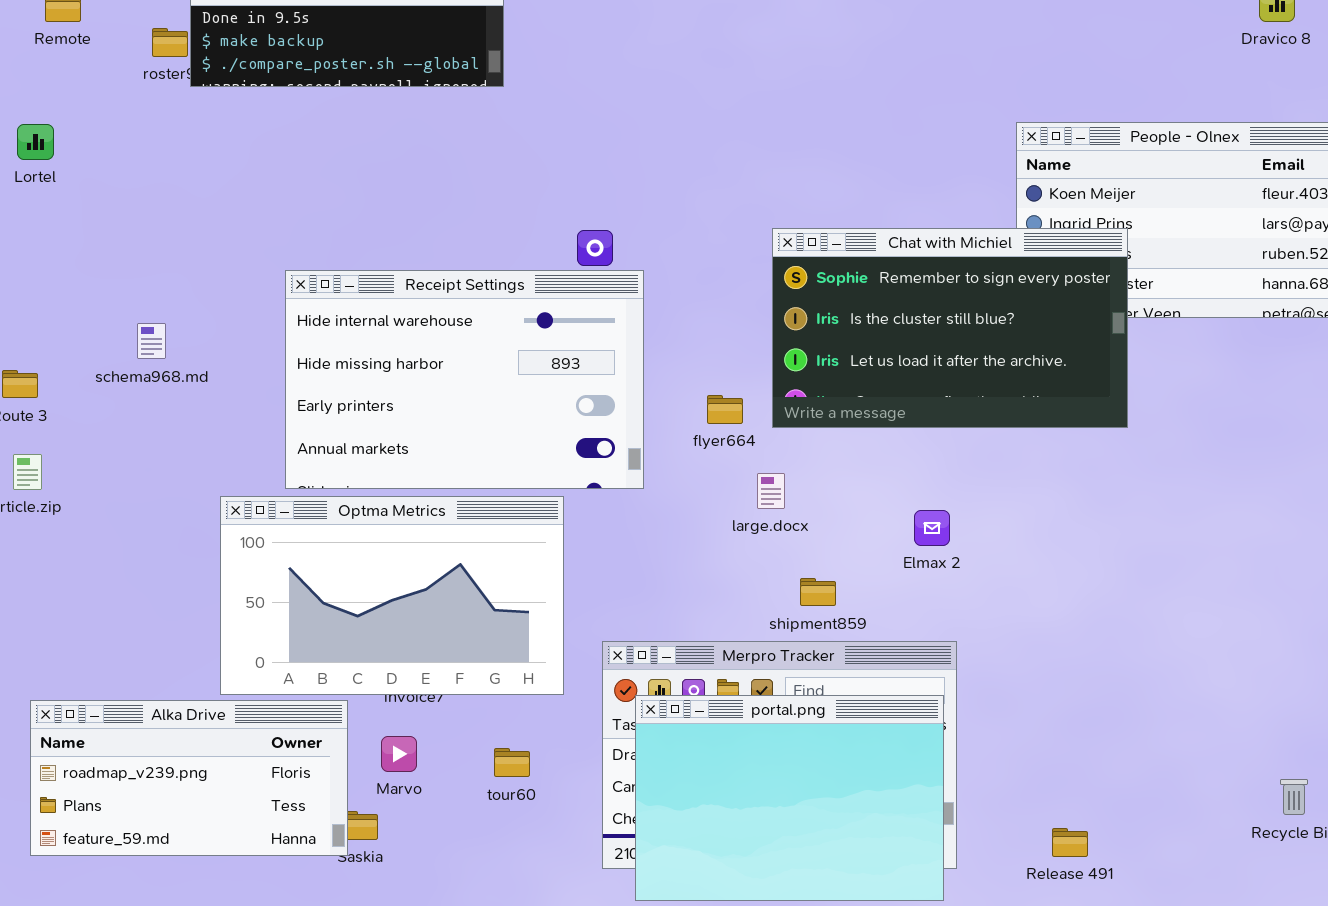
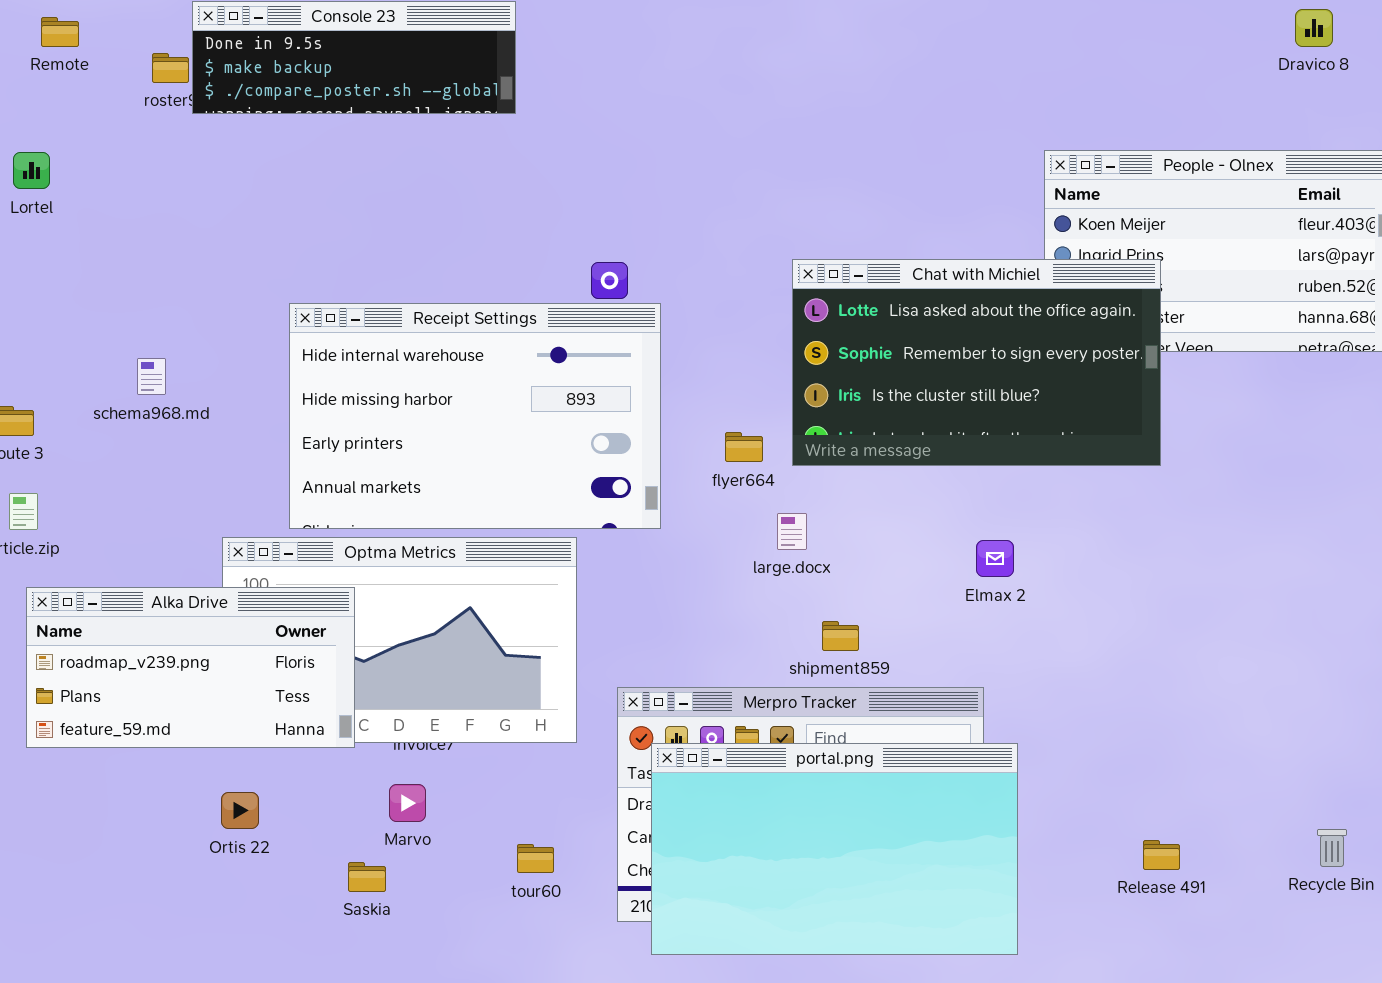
Chat with Michiel: [772,228,1128,428] -> [792,259,1161,466], scrolled up 1 row
Elmax 2: [914,510,950,546] -> [976,540,1014,577], moved
portal.png: [635,695,944,901] -> [651,743,1018,955], resized
Alka Drive: [30,700,348,856] -> [26,587,355,748], moved
tour60: [494,748,530,777] -> [517,844,554,873], moved
Release 491: [1052,828,1088,857] -> [1143,840,1180,870], moved

